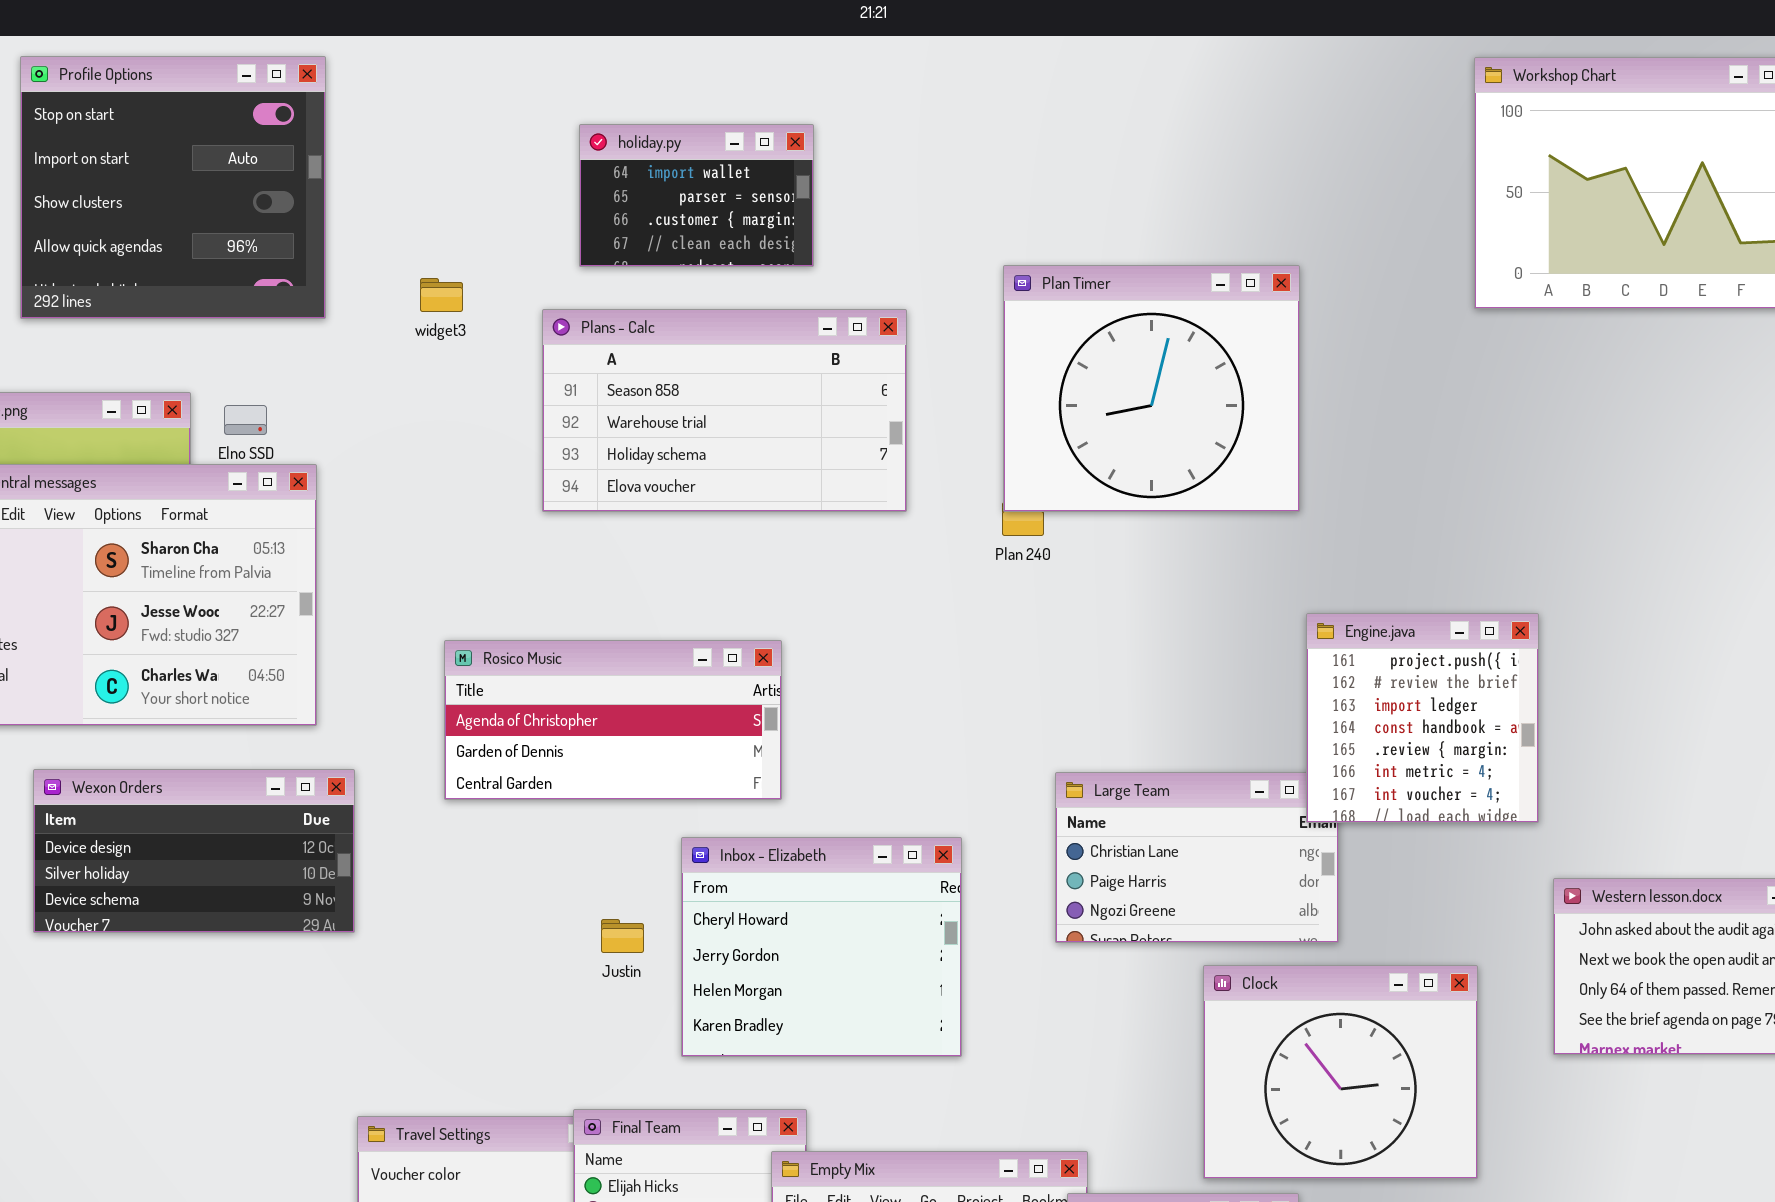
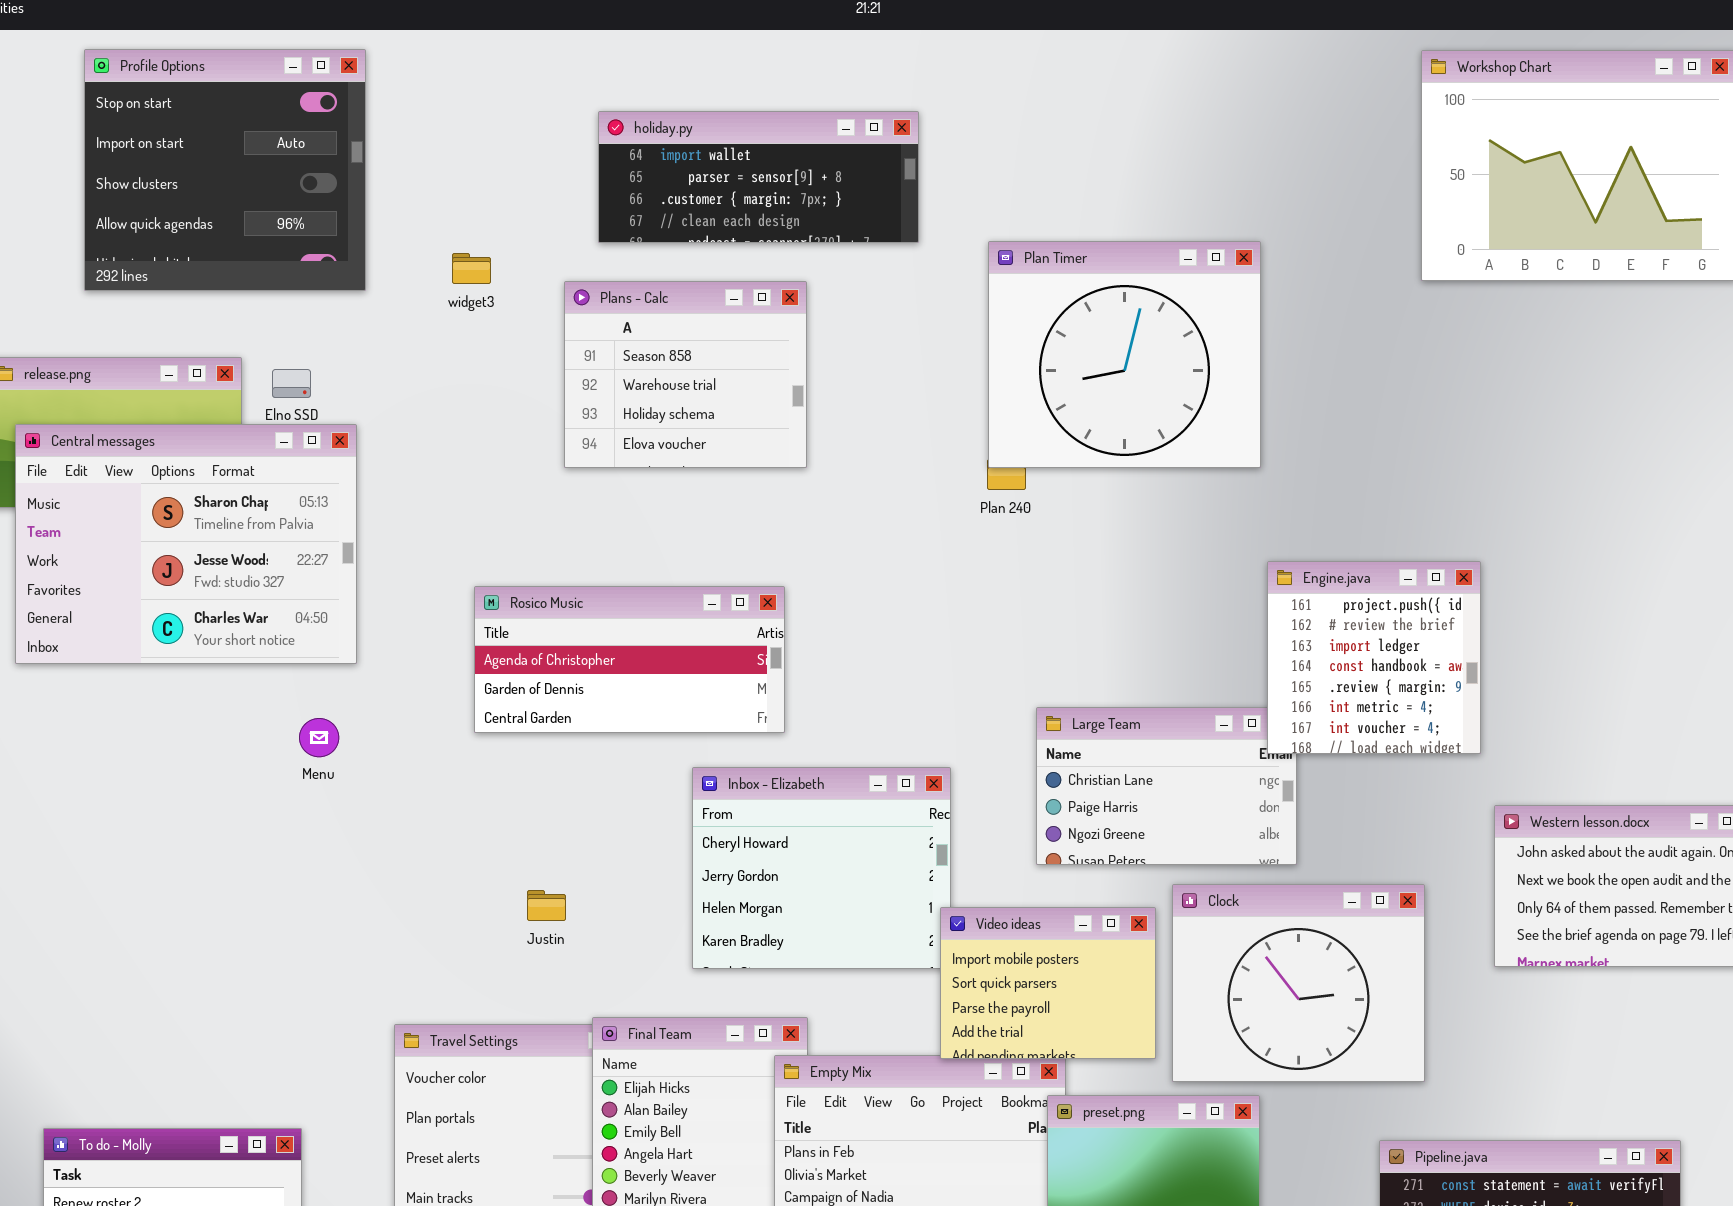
holiday.py: [579,124,814,267] -> [598,111,919,243], resized
Plans - Calc: [542,309,907,512] -> [564,281,807,468], resized
Wexon Orders: [33,769,355,933] -> none, closed
Justin: [601,919,644,953] -> [527,890,566,921], moved
Video ideas: none -> [940,907,1156,1059], opened

